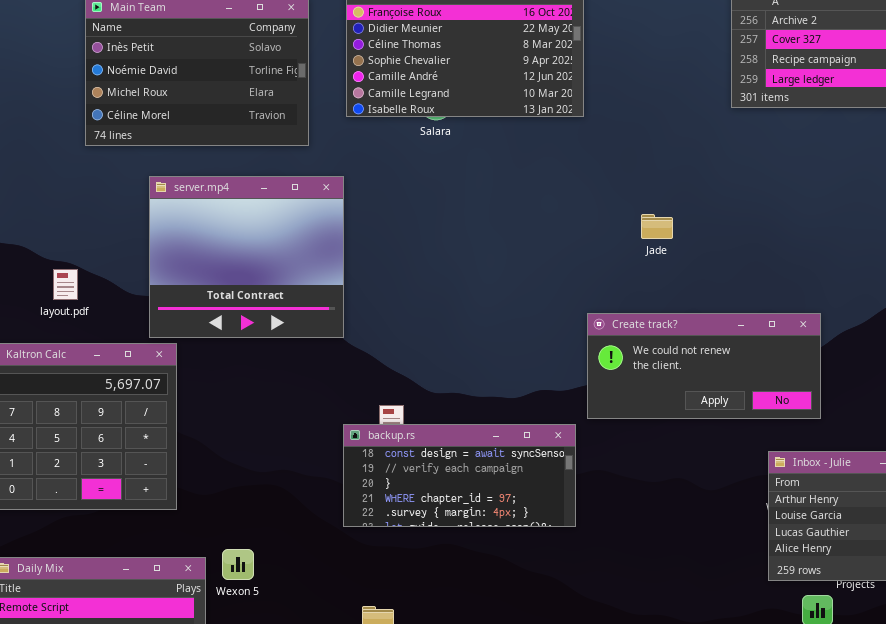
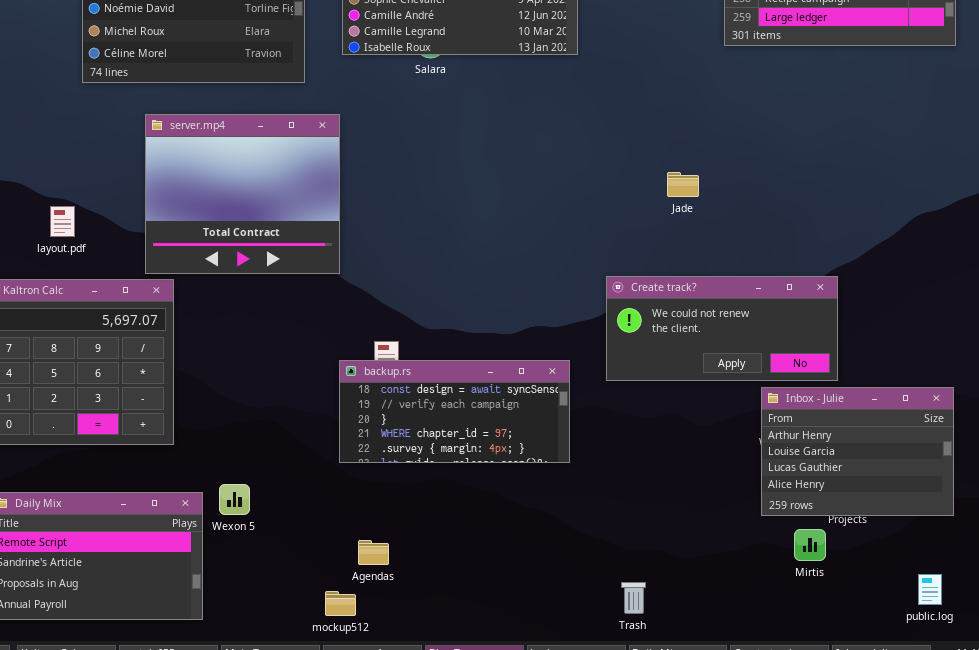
Jade: [641,214,673,239] -> [667,172,699,197], moved
Create track?: [587,313,821,419] -> [606,276,838,381], moved

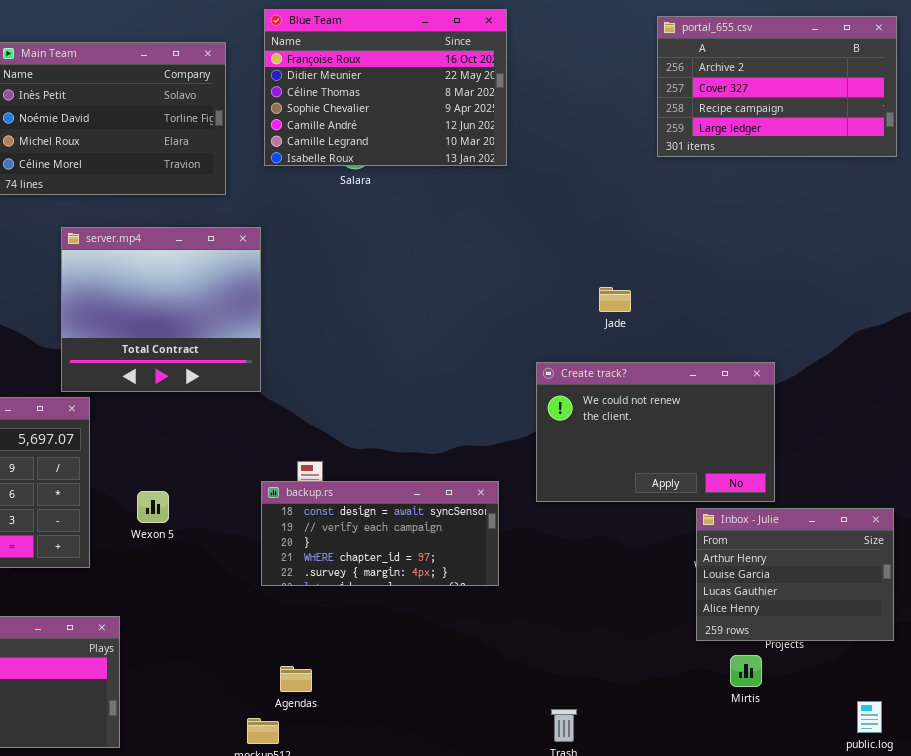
Create track?: [606,276,838,381] -> [536,362,775,502], resized
Wexon 5: [219,484,250,515] -> [137,491,169,523], moved

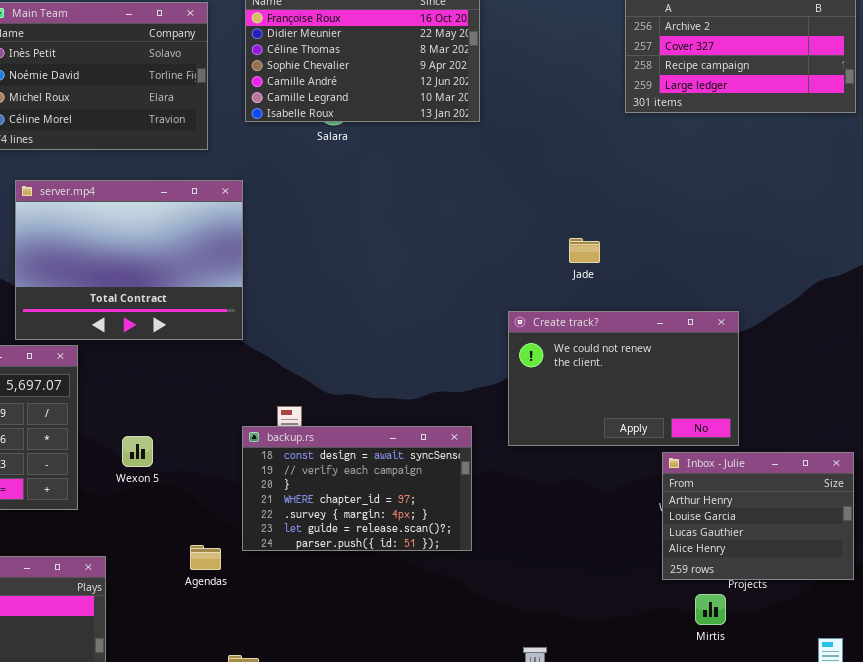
server.mp4: [61,227,261,392] -> [15,180,243,340], resized
backup.rs: [261,481,499,586] -> [242,426,472,551], resized
Agendas: [280,666,312,692] -> [190,545,221,570], moved

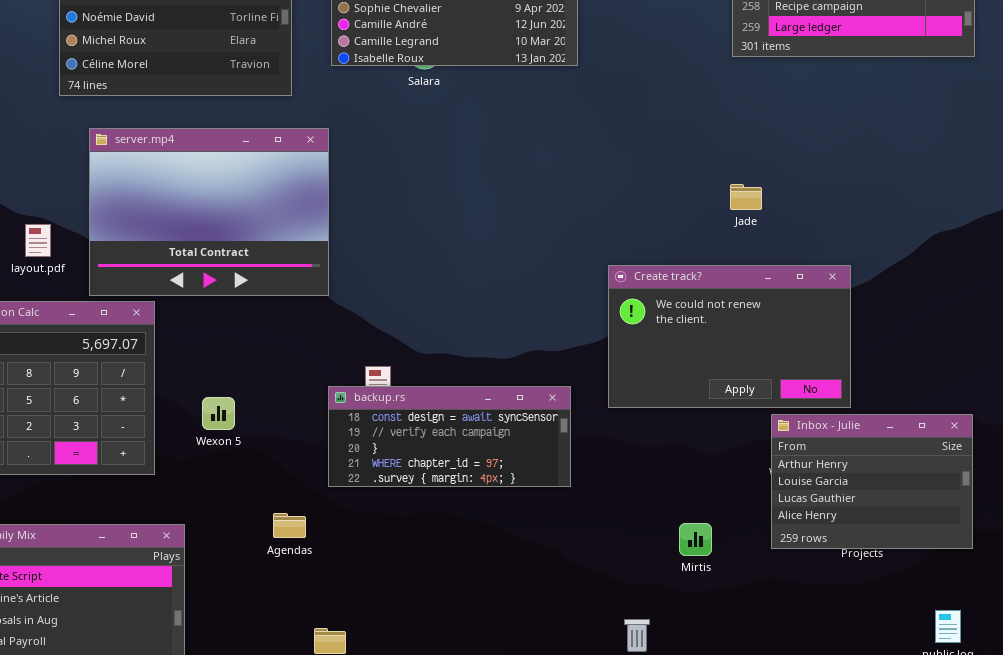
Jade: [569,238,600,263] -> [730,184,762,210], moved
backup.rs: [242,426,472,551] -> [328,386,571,487], resized
Mirtis: [695,594,726,625] -> [679,523,712,556], moved

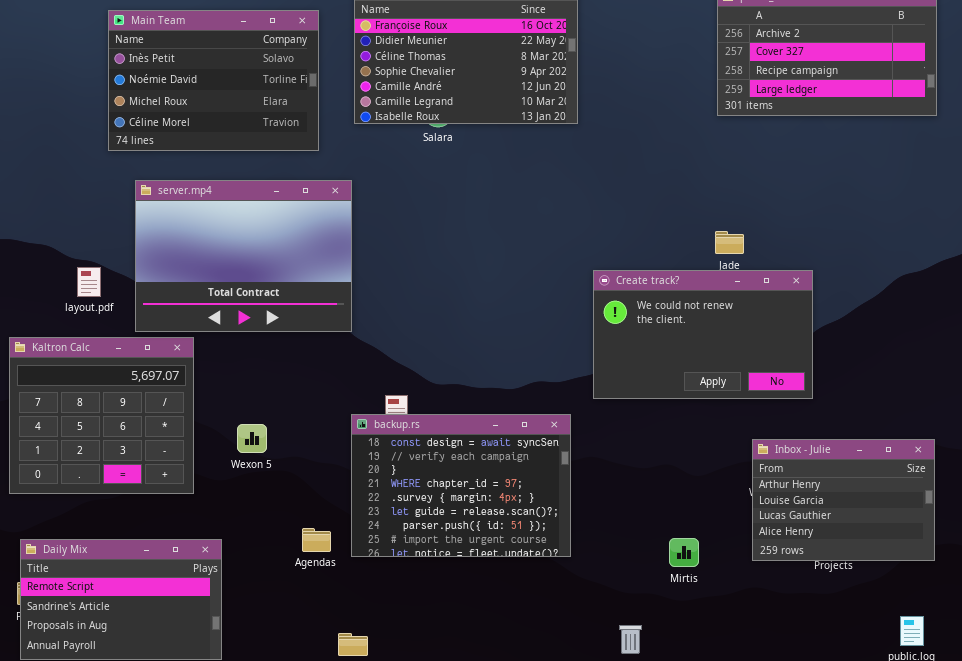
Create track?: [608,265,851,408] -> [593,270,813,399], moved
backup.rs: [328,386,571,487] -> [351,414,571,557], resized

